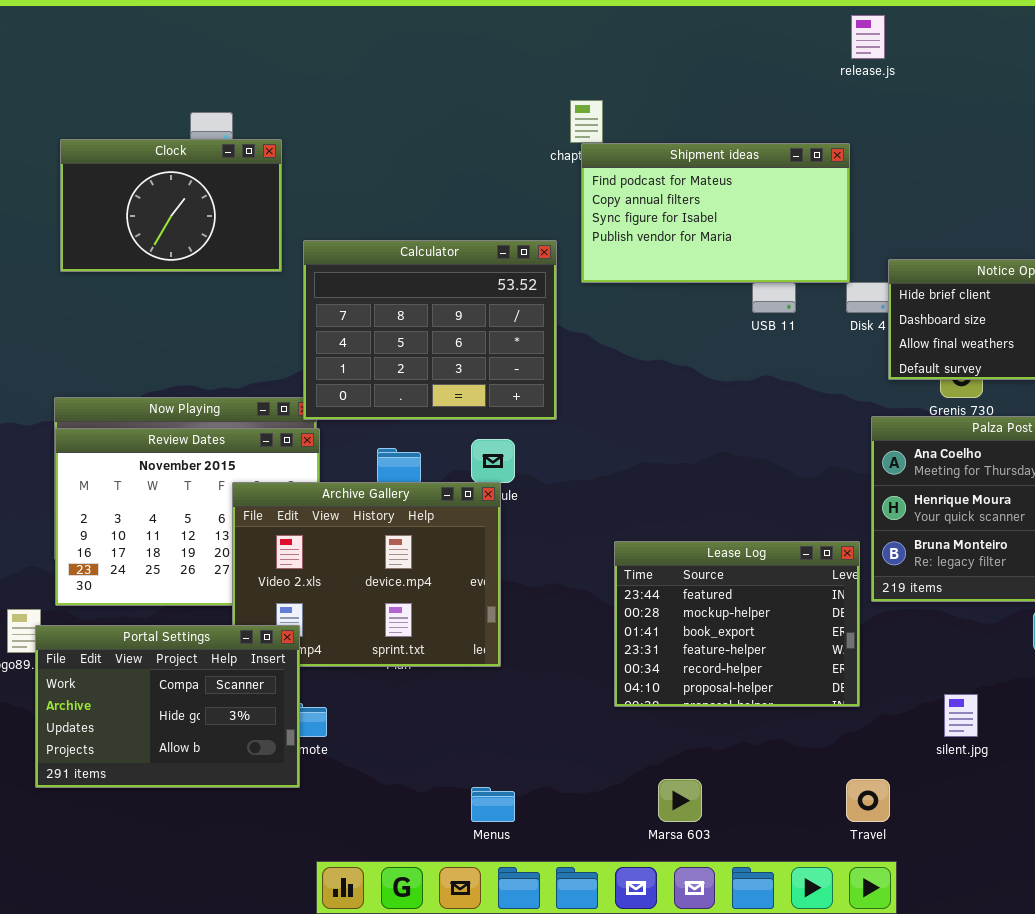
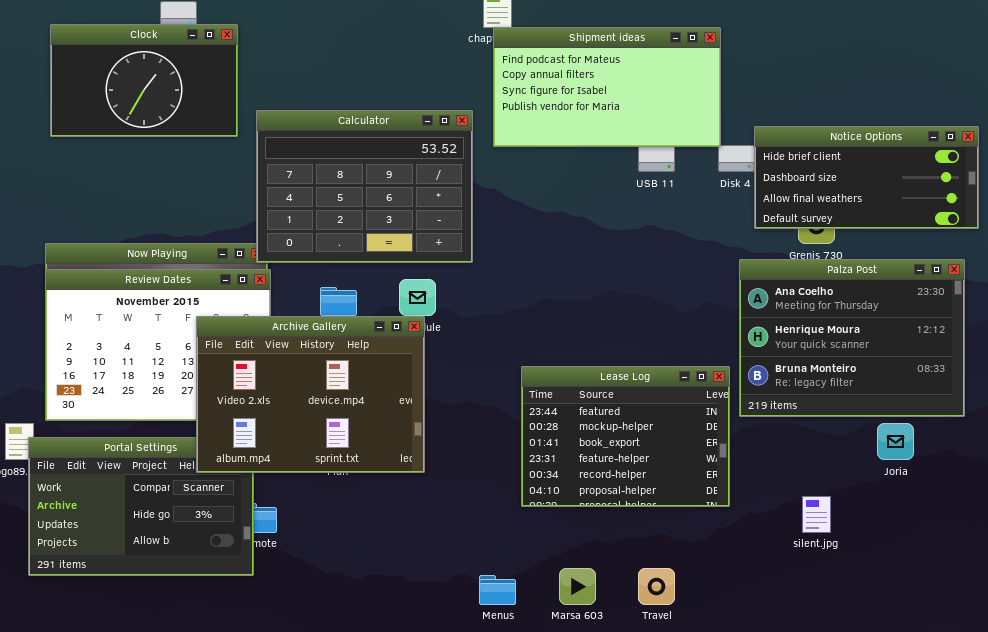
Archive Gallery: [232,482,501,667] -> [196,316,425,473], raised
Travel: [846,779,890,822] -> [638,568,675,605], moved
Menus: [471,787,515,822] -> [479,575,516,605], moved

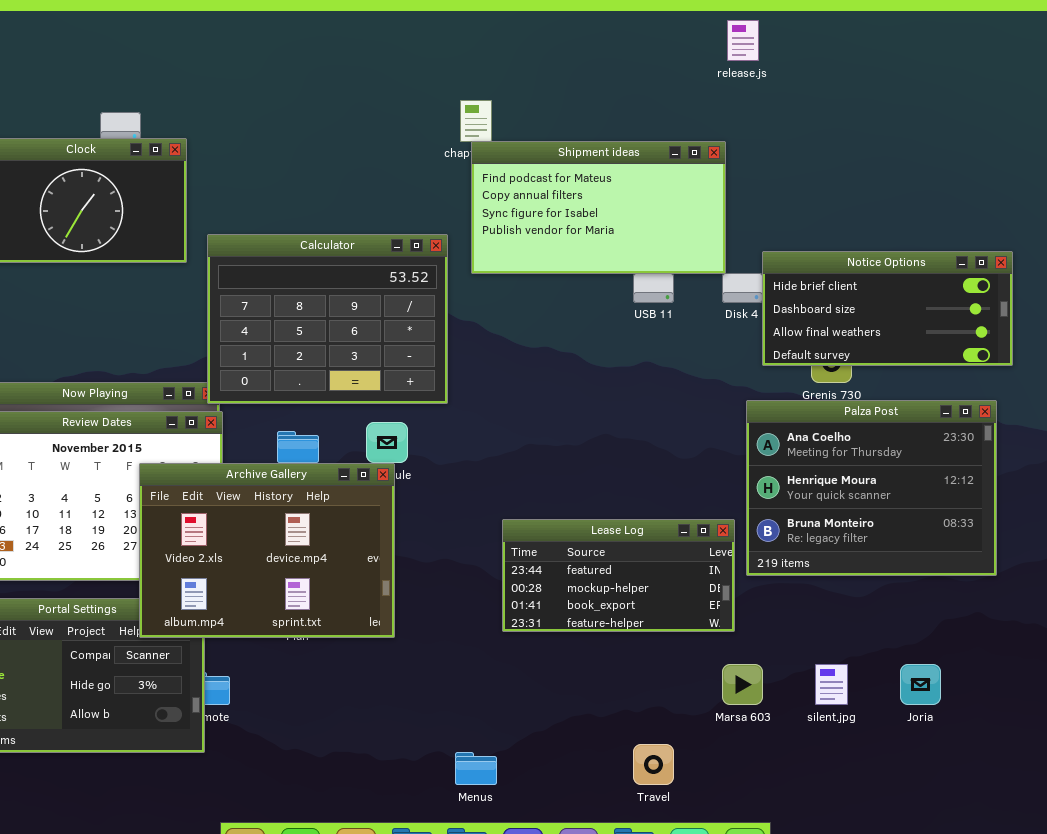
Lease Log: [521,366,730,507] -> [502,519,735,632], resized
Joria: [877,423,914,460] -> [900,664,941,705], moved
Marsa 603: [559,568,596,605] -> [722,664,763,705], moved

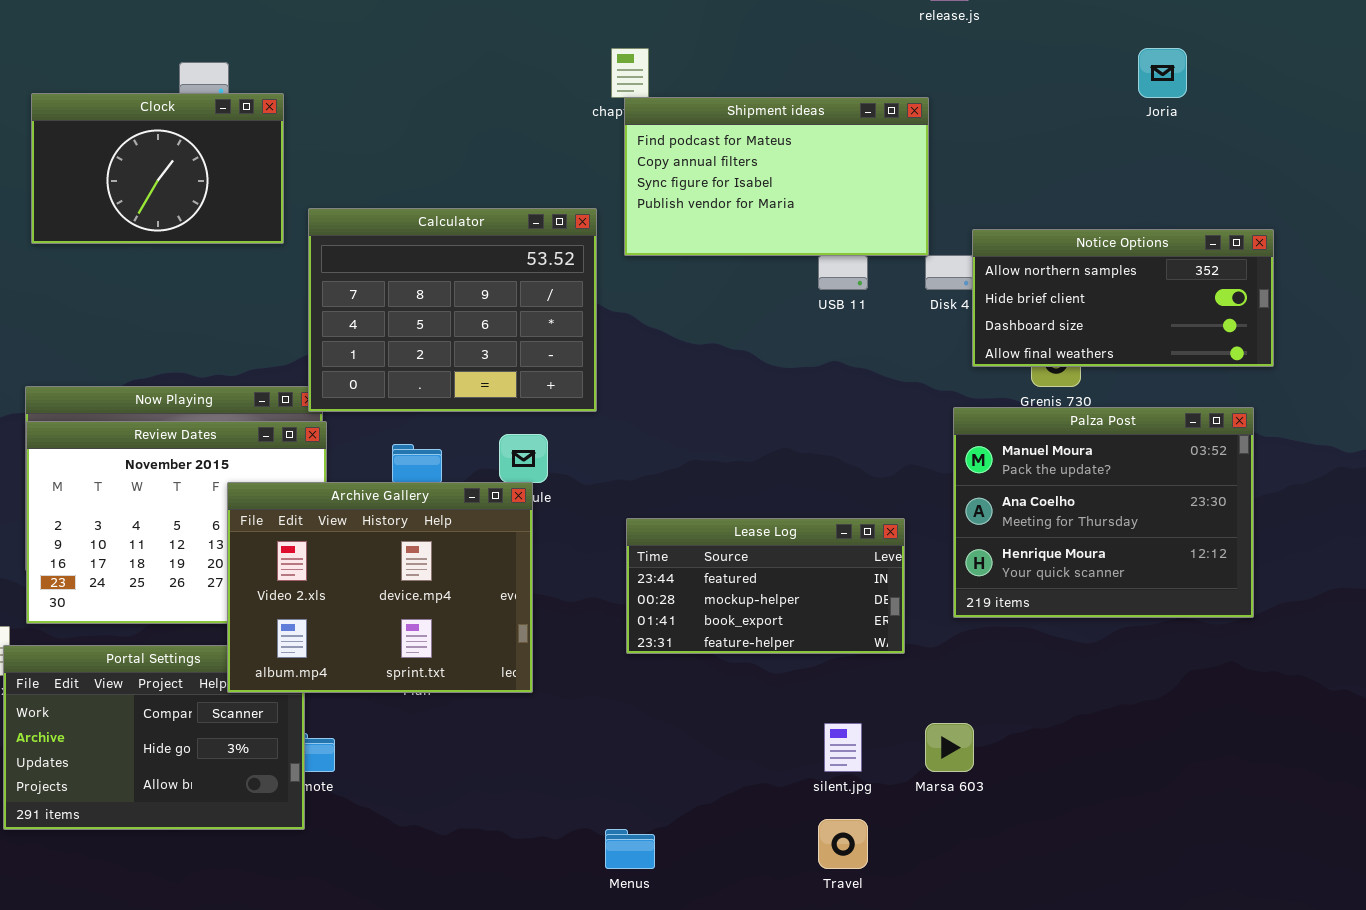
Notice Options: [762,251,1013,366] -> [972,229,1274,367], scrolled up 1 row
Palza Post: [746,400,997,576] -> [953,407,1254,618], scrolled up 1 row
Lease Log: [502,519,735,632] -> [626,518,905,654], moved
silent.jpg: [815,664,848,705] -> [824,723,862,772], moved
Joria: [900,664,941,705] -> [1138,48,1187,98], moved

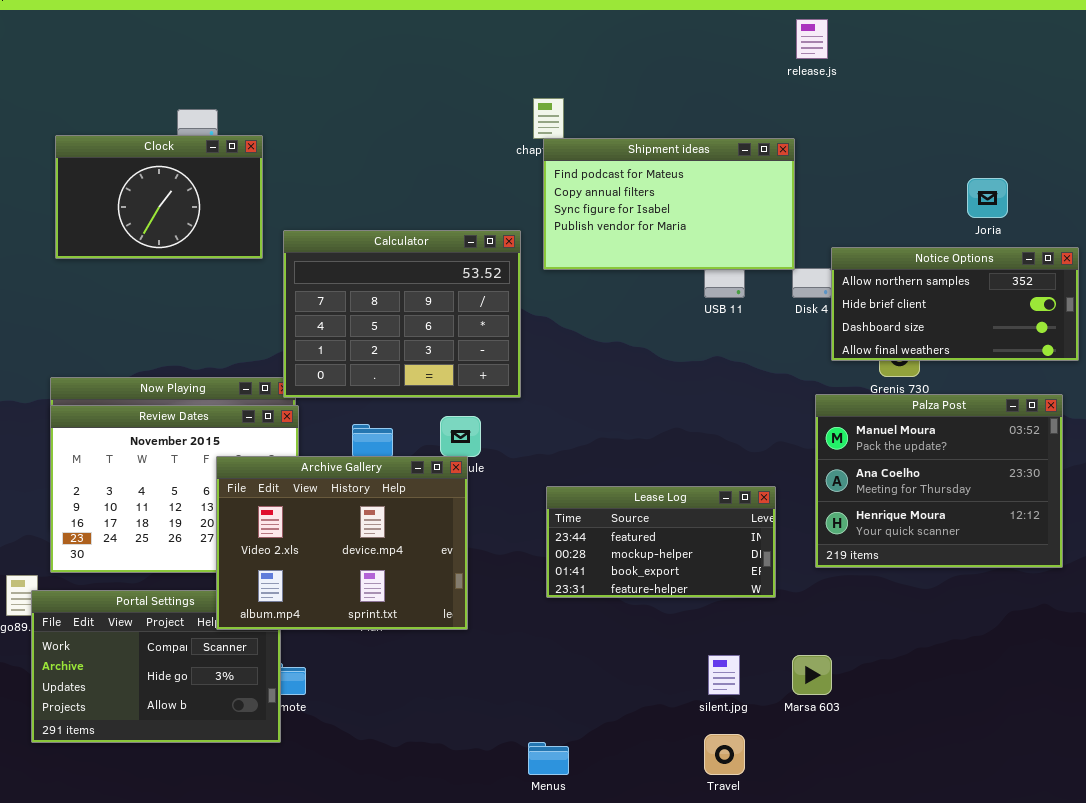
Joria: [1138,48,1187,98] -> [967,178,1008,218], moved

